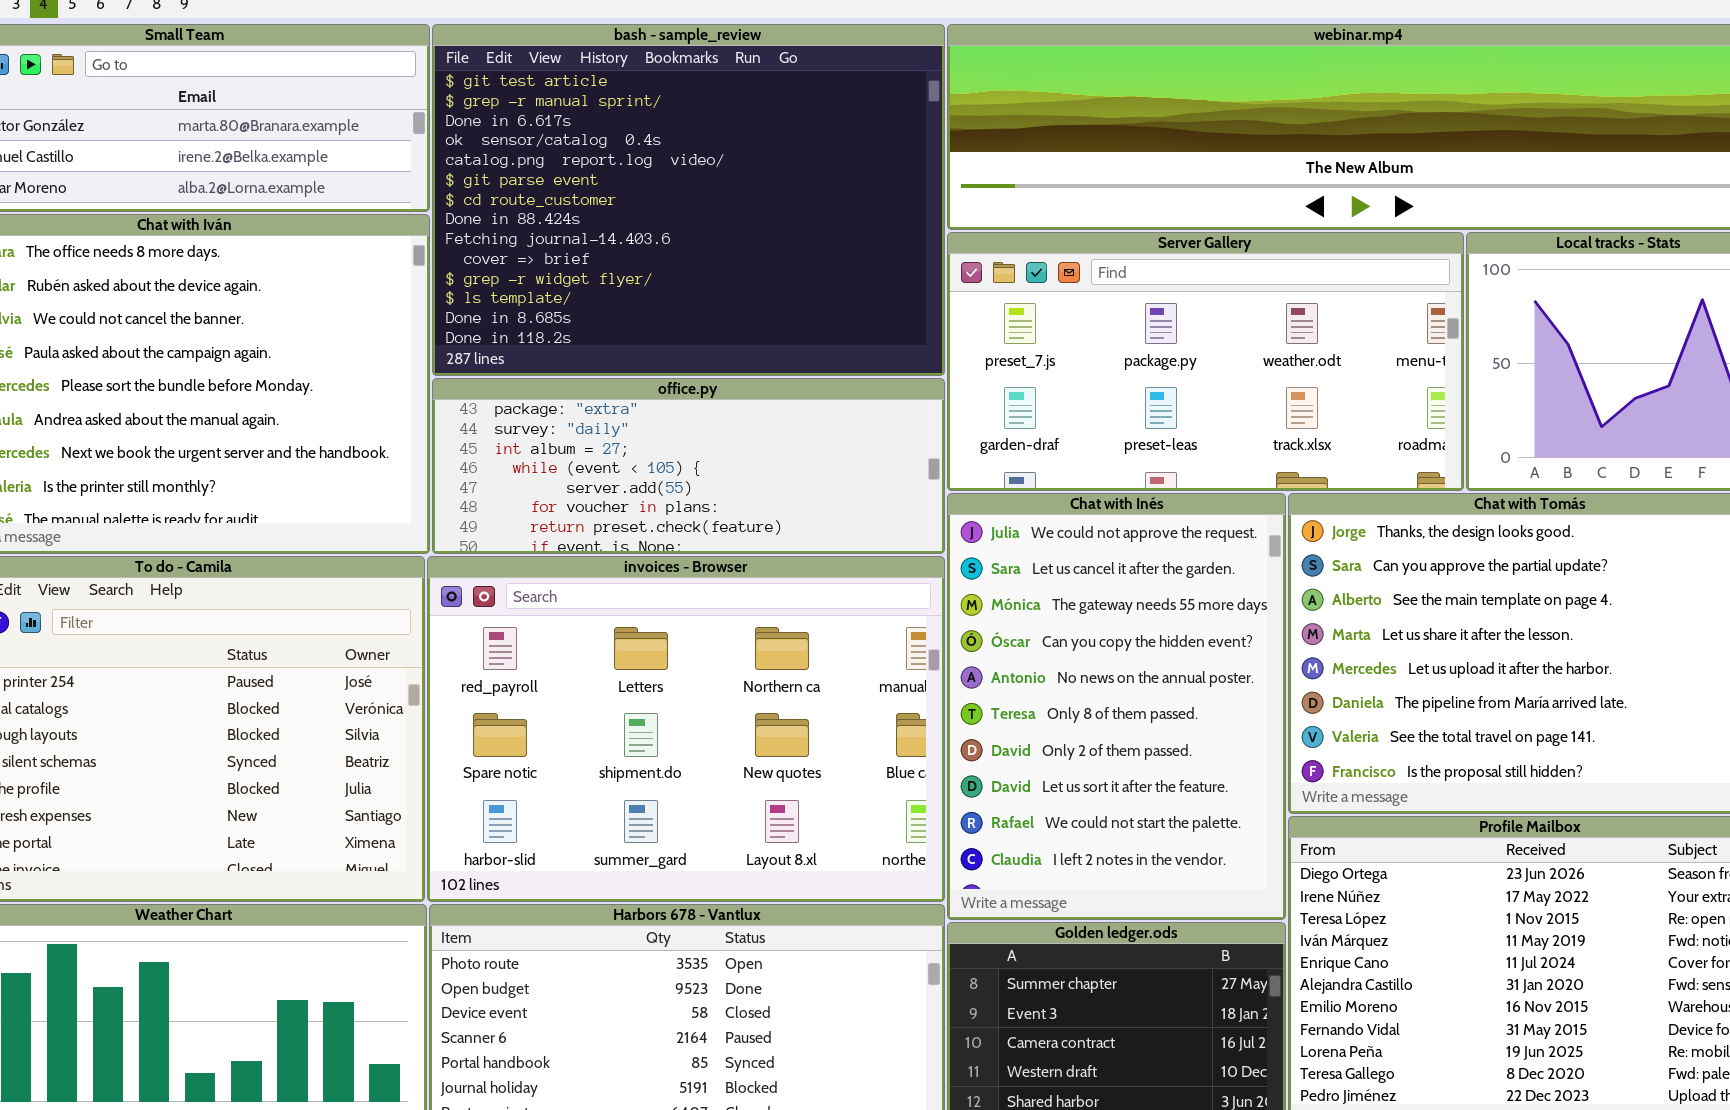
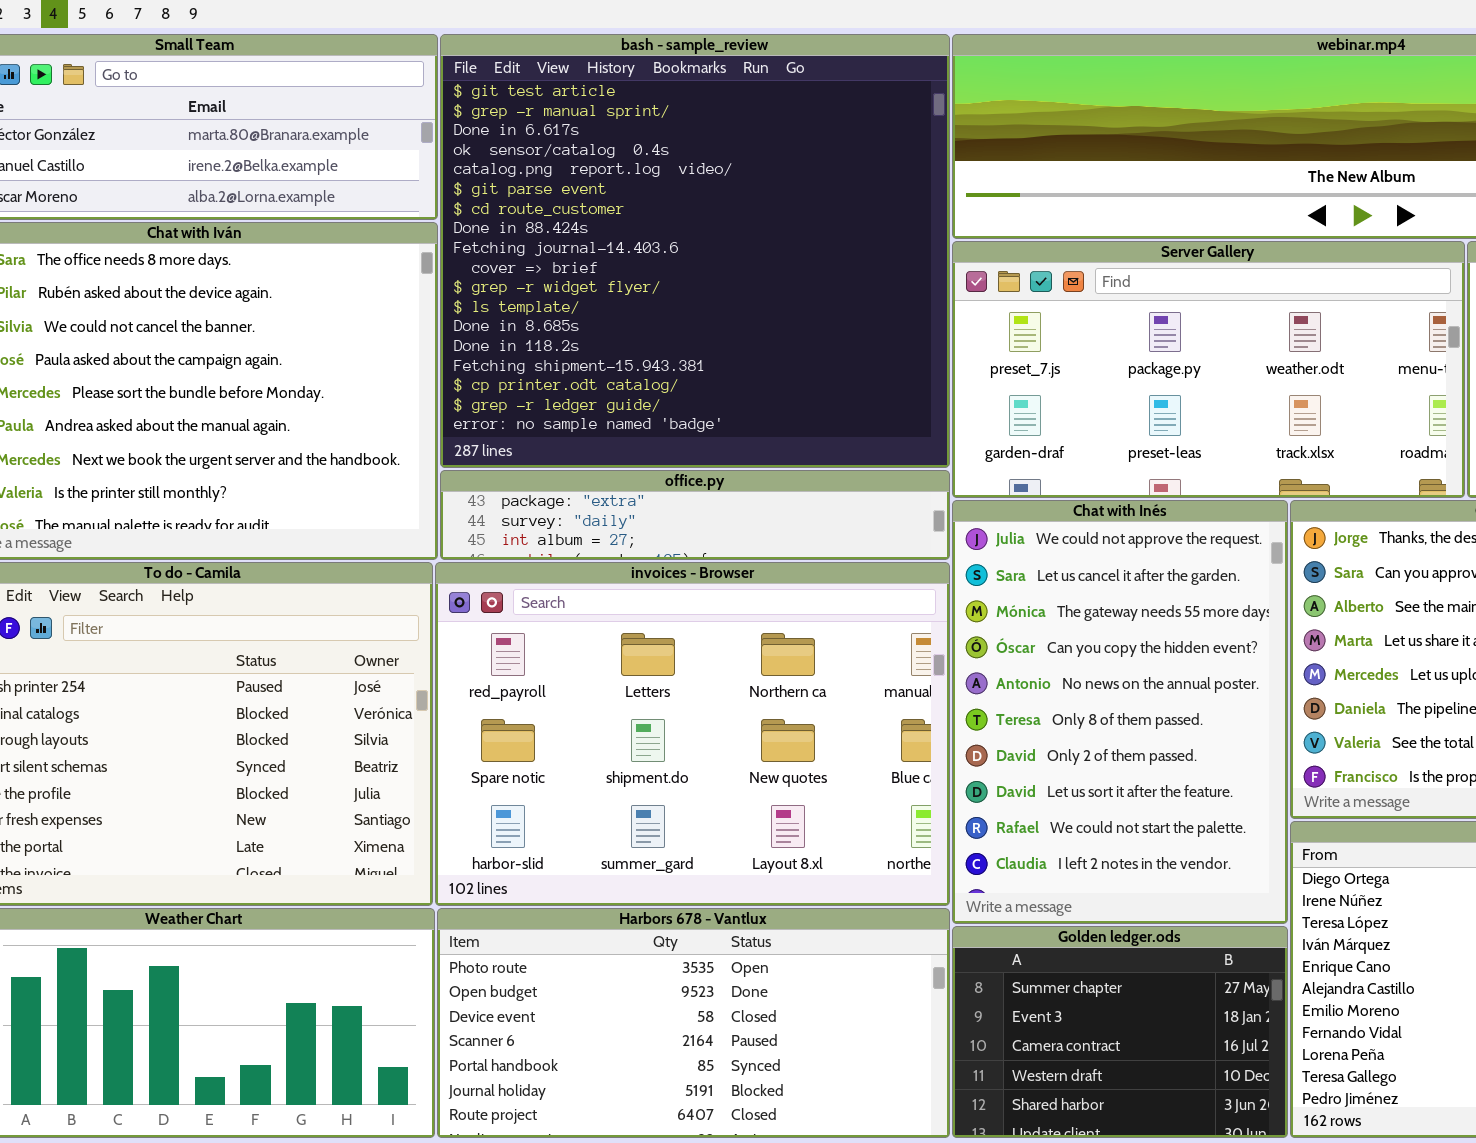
bash - sample_review: [432,24,945,376] -> [440,34,950,468], resized
office.py: [432,378,945,554] -> [440,470,950,560], resized

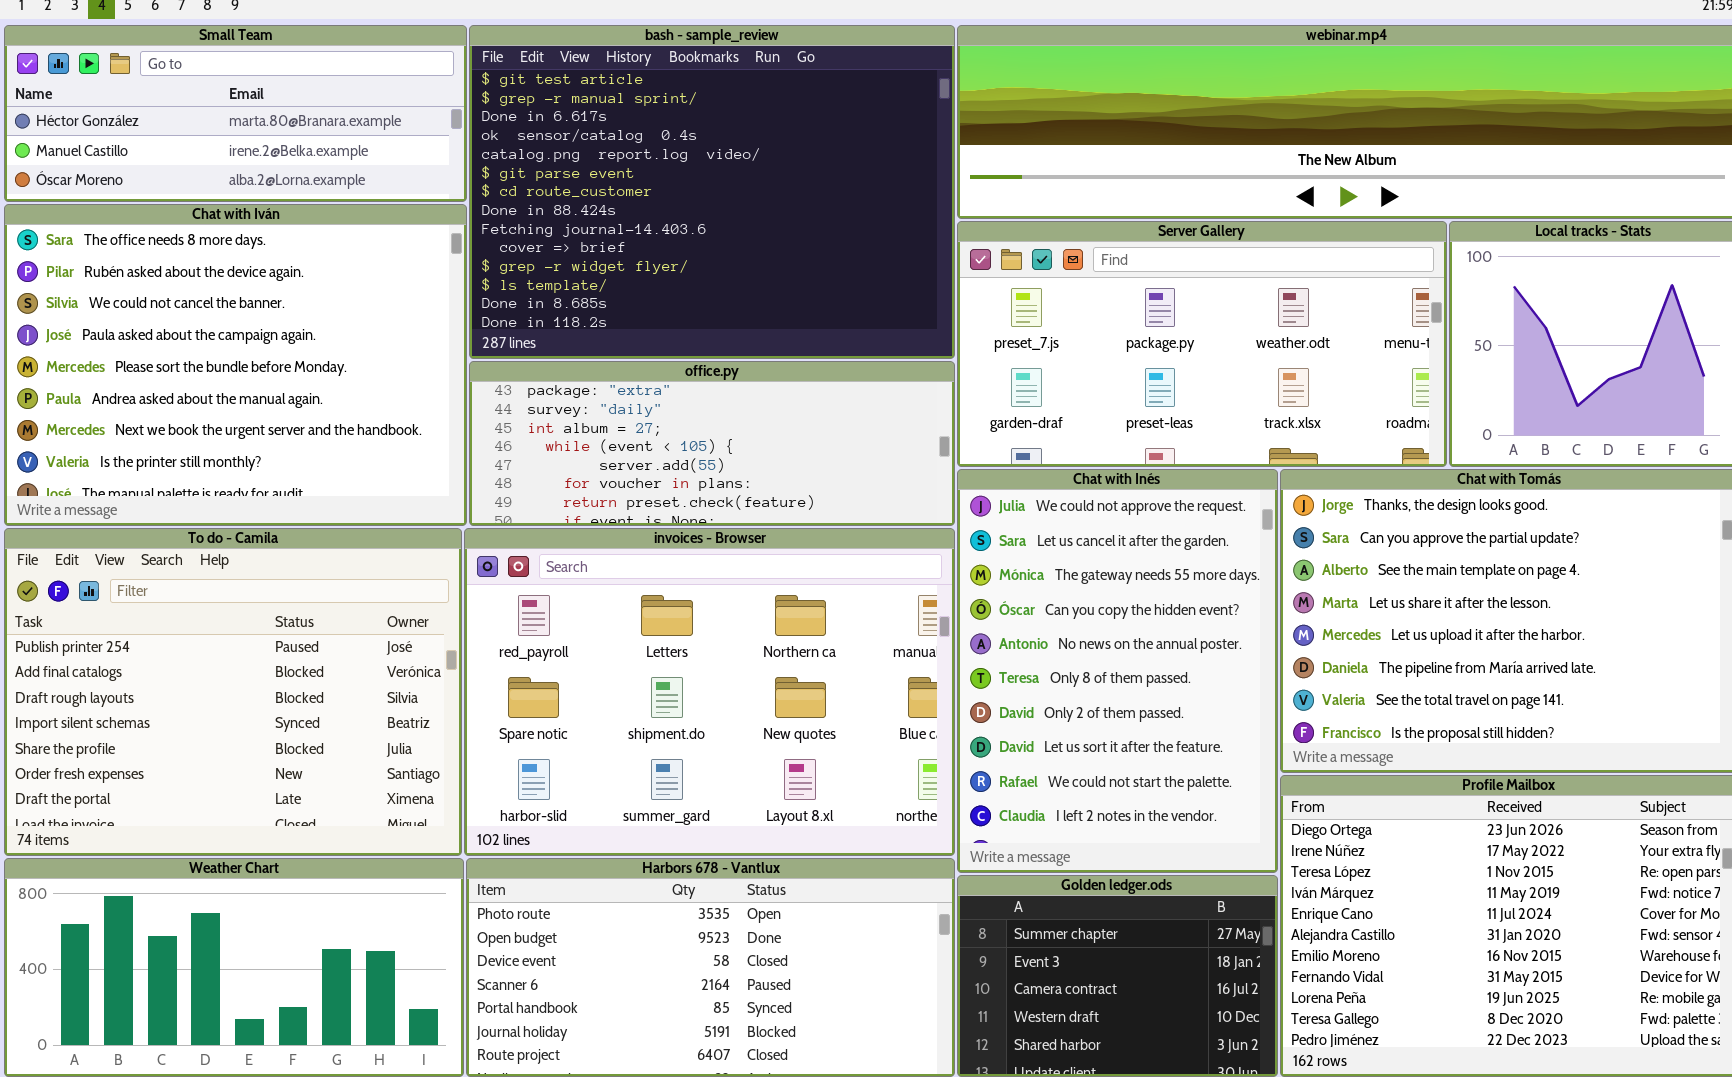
bash - sample_review: [440,34,950,468] -> [469,25,955,359], resized
office.py: [440,470,950,560] -> [469,361,955,526], resized

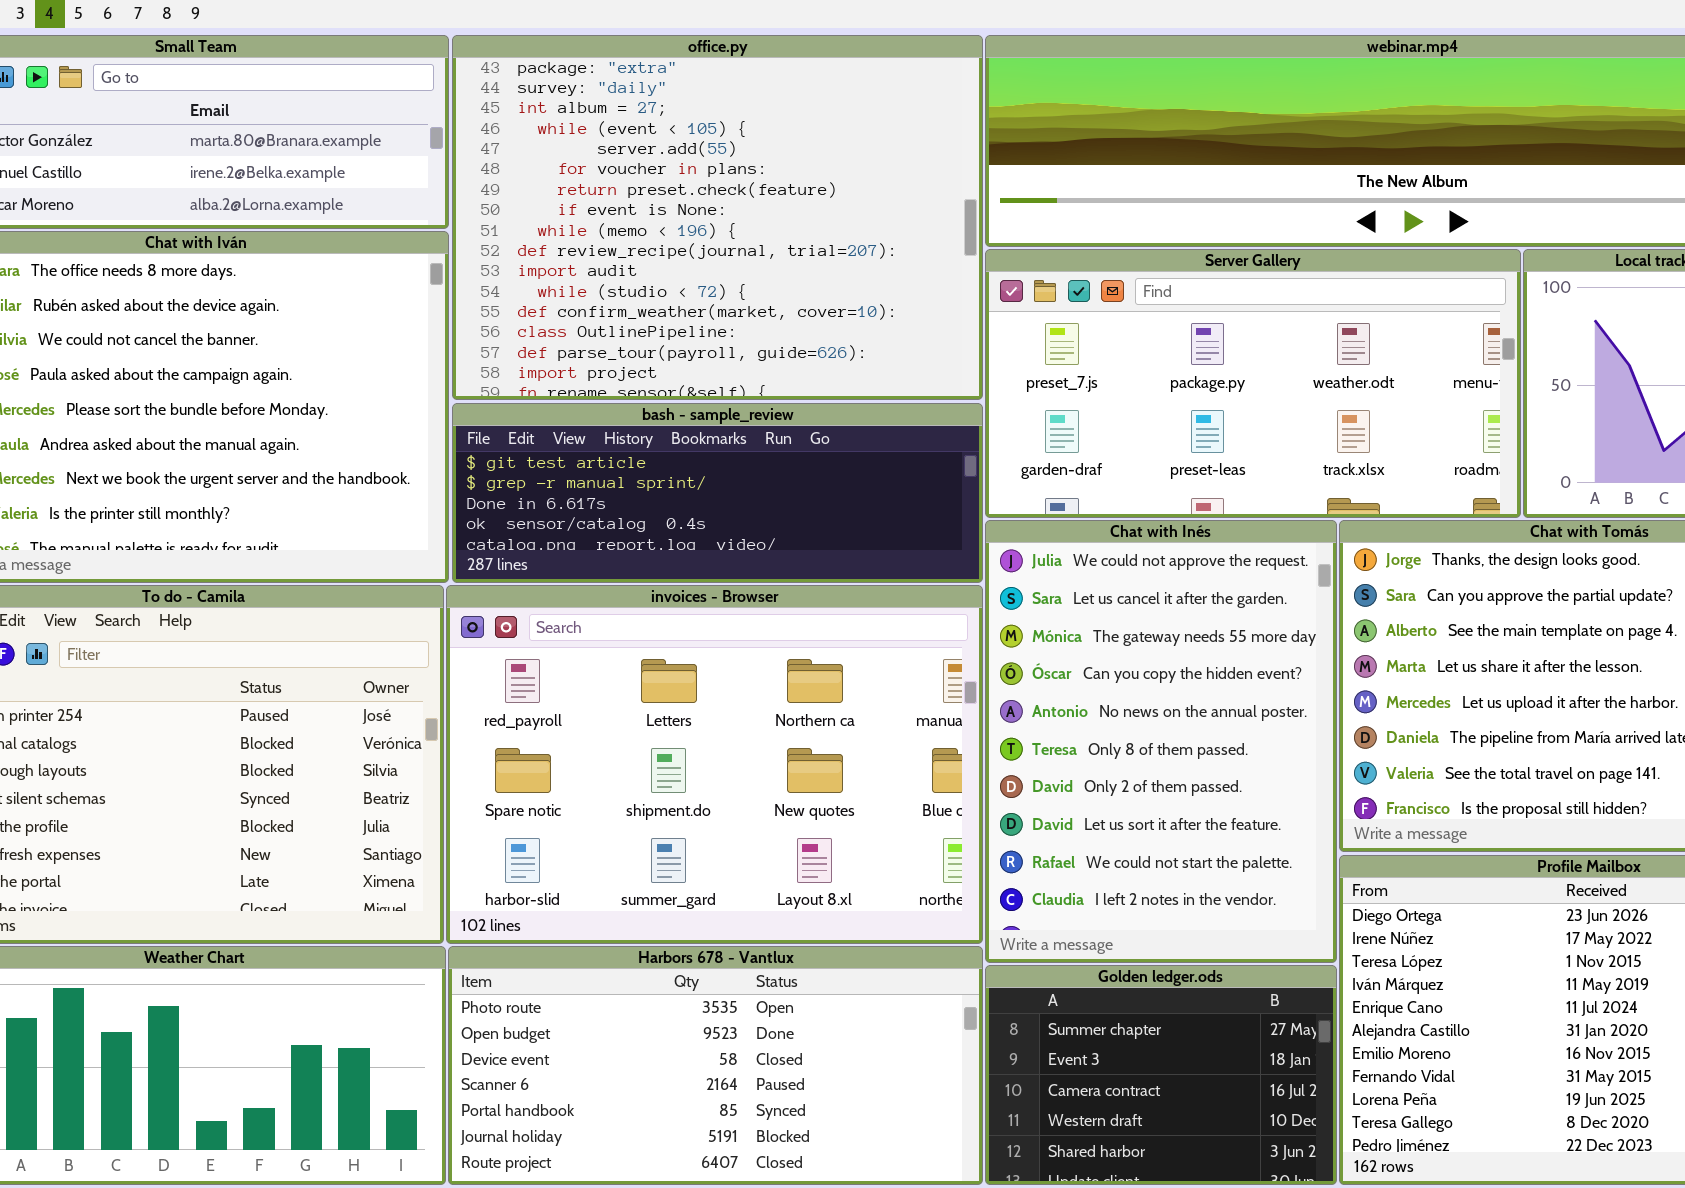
bash - sample_review: [469,25,955,359] -> [452,403,983,583], moved, resized
office.py: [469,361,955,526] -> [452,35,983,400], moved, resized

